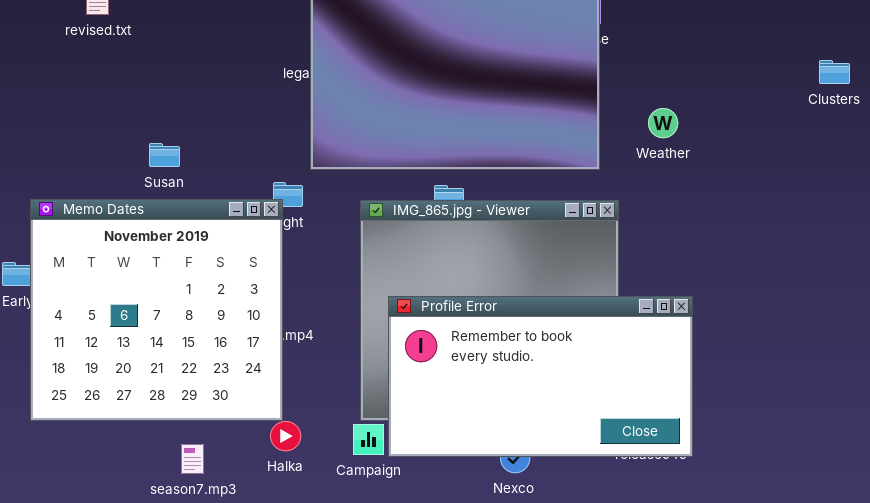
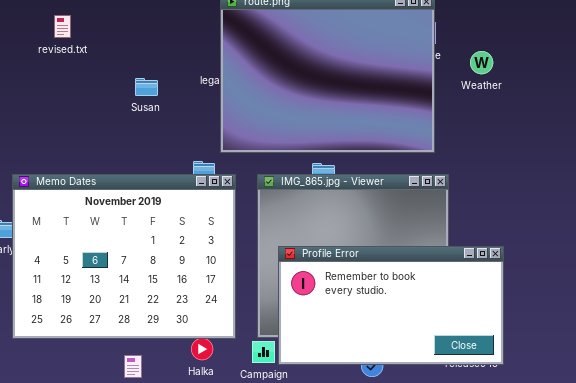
Weather: [648,108,678,138] -> [470,51,493,74], moved
Susan: [149,143,180,167] -> [135,78,158,96], moved
Memo Dates: [30,199,283,421] -> [12,174,236,339], resized

